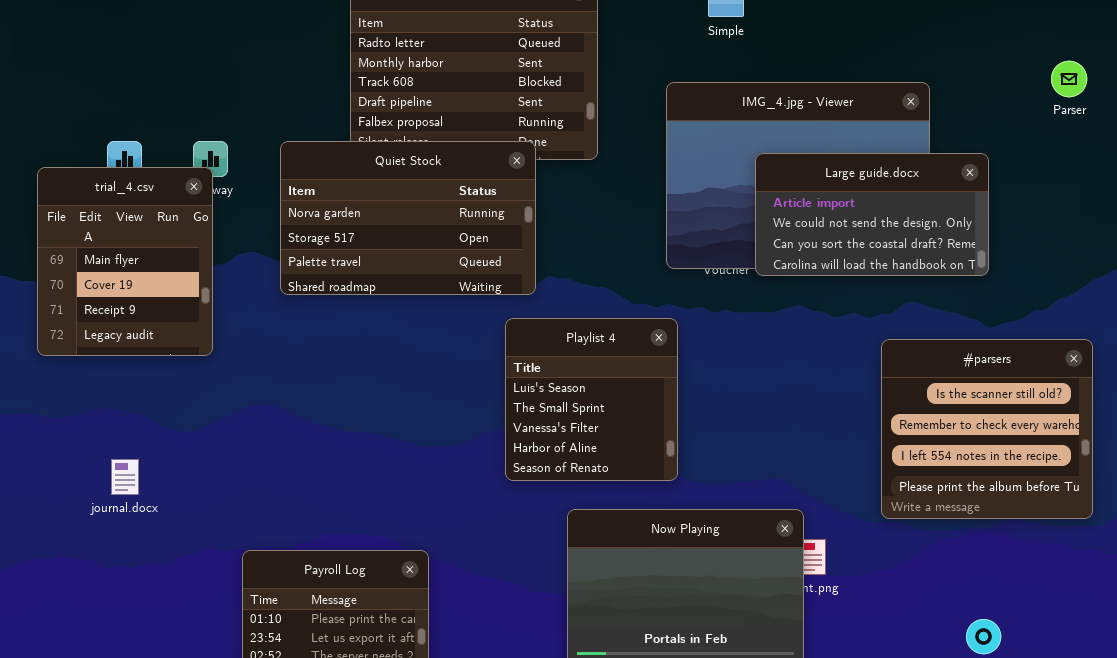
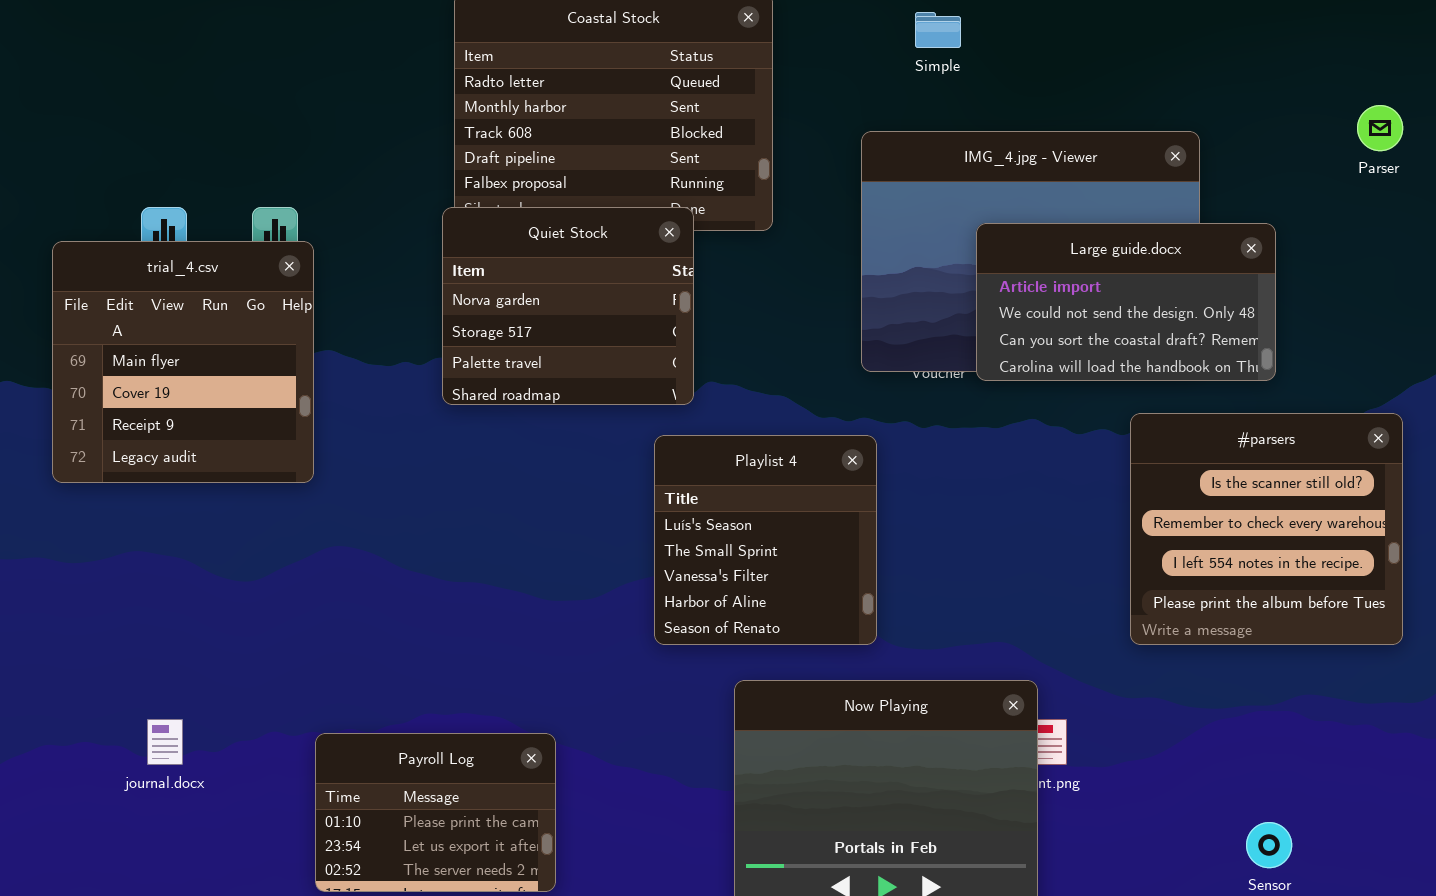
Quiet Stock: [280,141,536,295] -> [442,207,694,405], resized
trial_4.csv: [37,167,213,356] -> [52,241,314,483], resized
#parsers: [881,339,1093,519] -> [1130,413,1403,645], moved
journal.docx: [111,459,139,495] -> [147,719,183,765], moved

